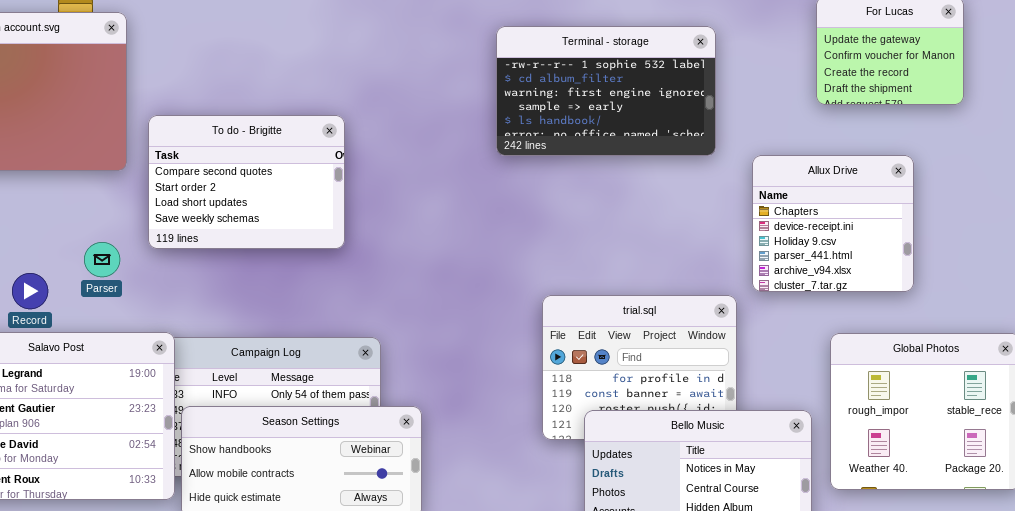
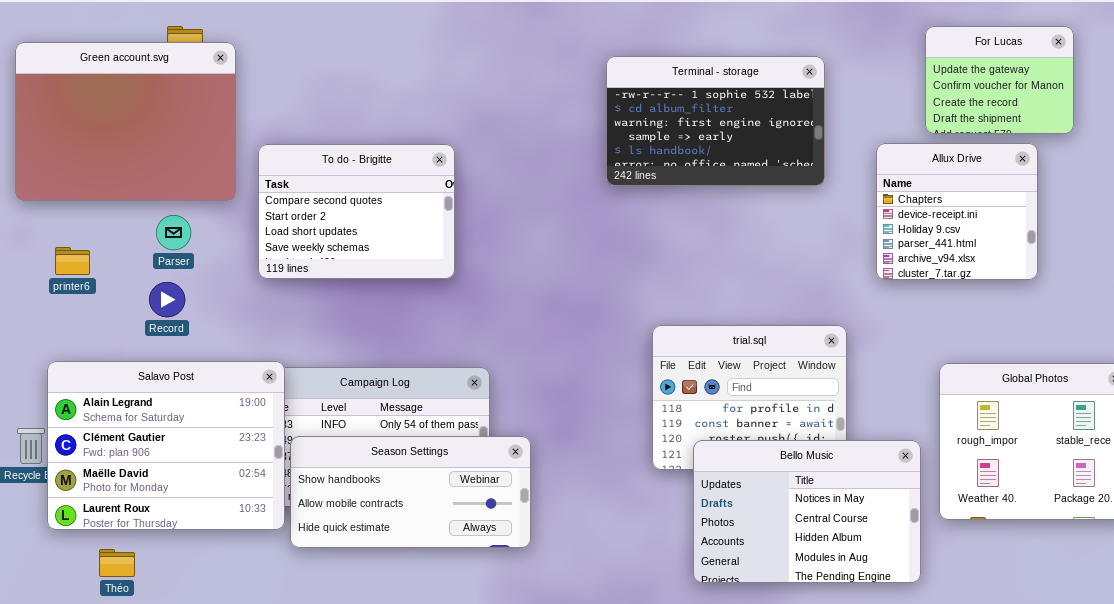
Allux Drive: [752,155,914,292] -> [876,143,1038,280], moved
Parser: [84,242,120,277] -> [156,215,191,250], moved
Record: [12,273,48,309] -> [149,282,185,317], moved

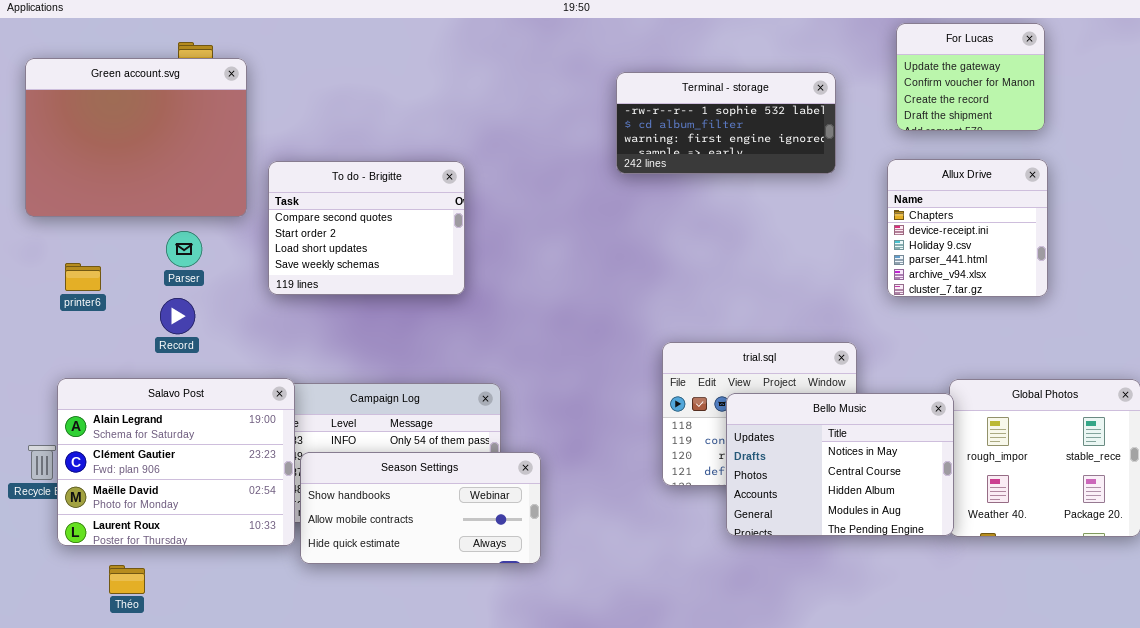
For Lucas: [925,26,1074,134] -> [896,23,1045,131], moved
Terminal - storage: [606,56,825,186] -> [616,72,836,174], resized
Bello Music: [693,440,921,583] -> [726,393,954,536], moved

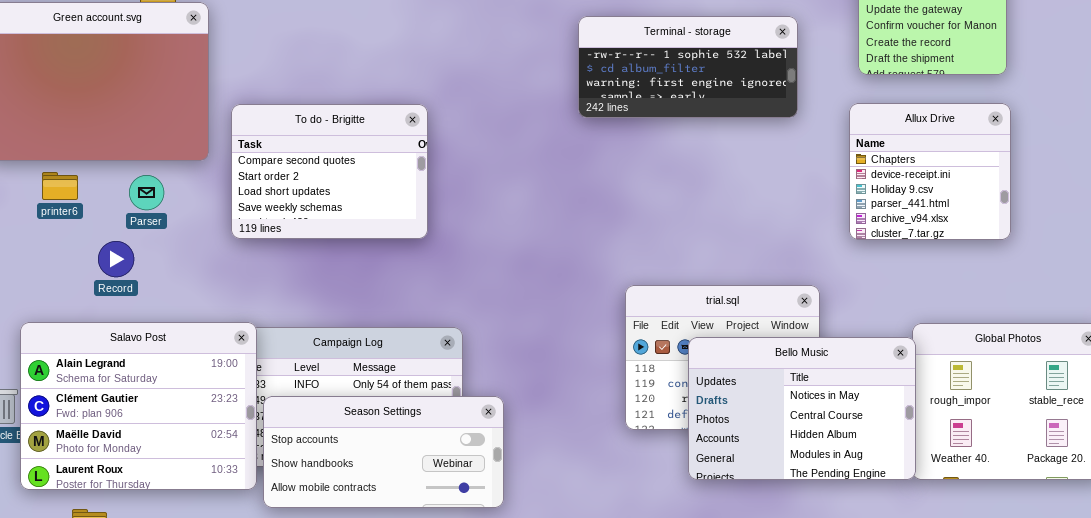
printer6: [65,263,101,291] -> [42,172,78,200], moved
Record: [160,298,195,334] -> [98,241,134,277], moved
Season Settings: [300,452,541,564] -> [263,396,504,508], scrolled up 1 row

